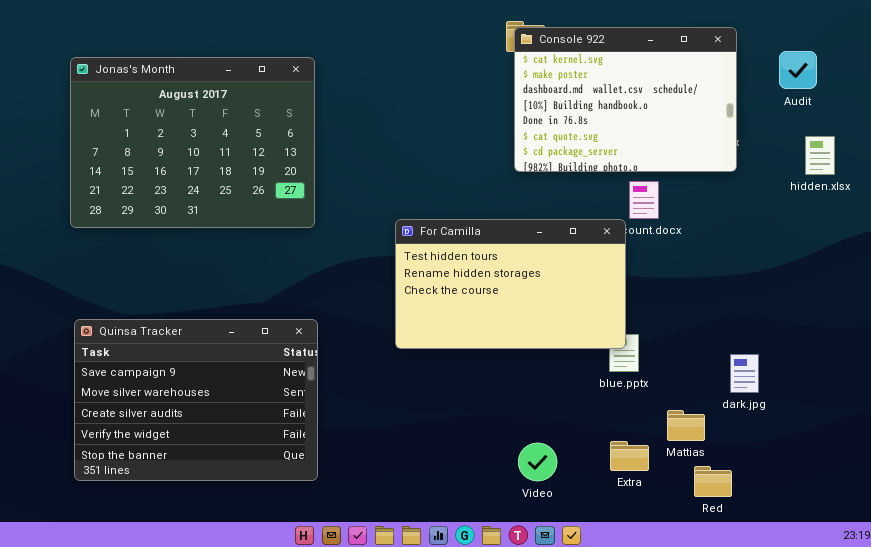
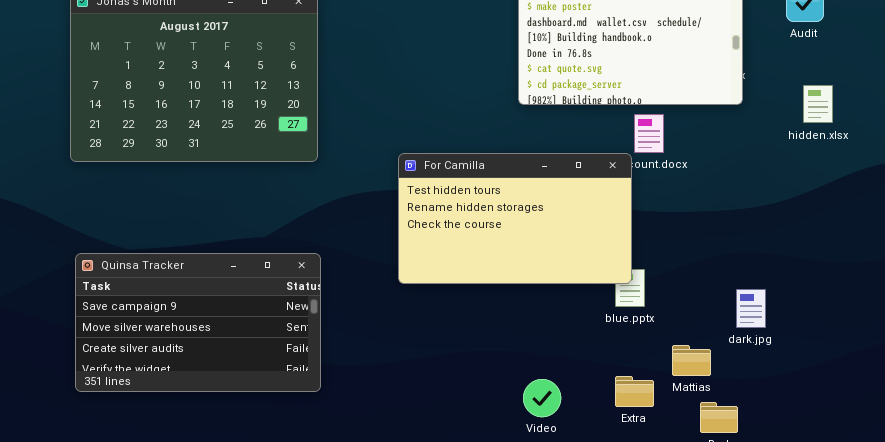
hidden.xlsx: [805,136,835,175] -> [803,85,833,123], moved
Quinsa Tracker: [74,319,318,481] -> [75,253,321,392], resized

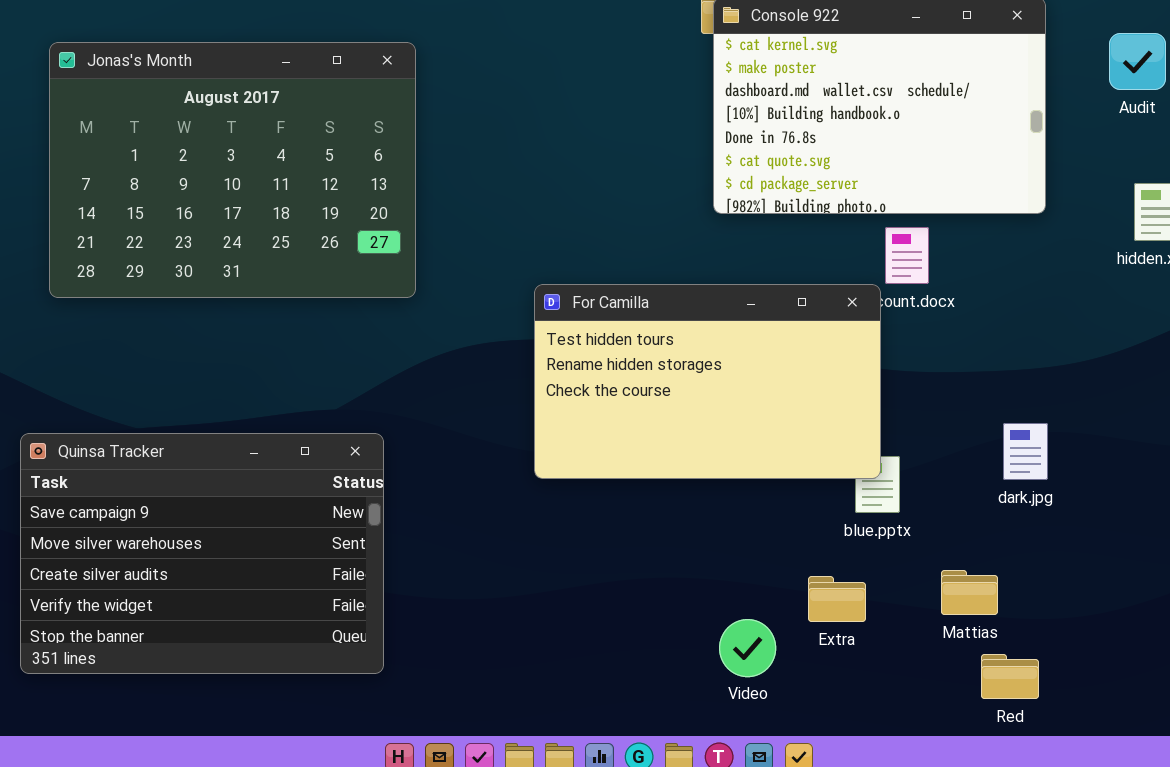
Quinsa Tracker: [75,253,321,392] -> [20,433,384,674], moved, resized
dark.jpg: [736,289,766,328] -> [1003,423,1048,480], moved
Extra: [615,376,654,407] -> [808,576,866,622], moved

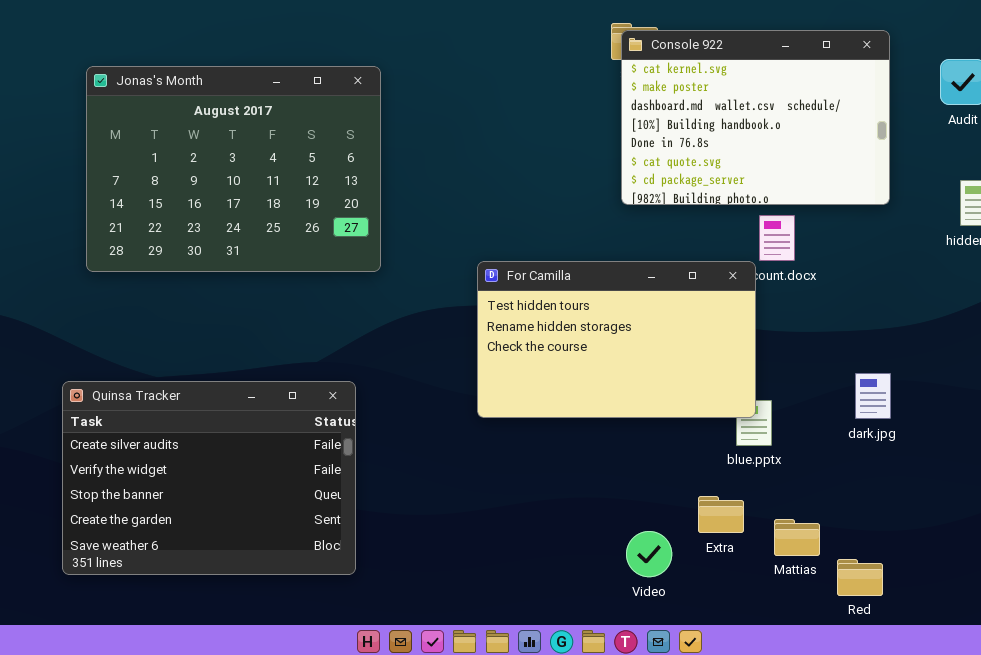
Quinsa Tracker: [20,433,384,674] -> [62,381,356,575], scrolled down 2 rows
Mattias: [941,570,998,615] -> [774,519,820,556], moved

